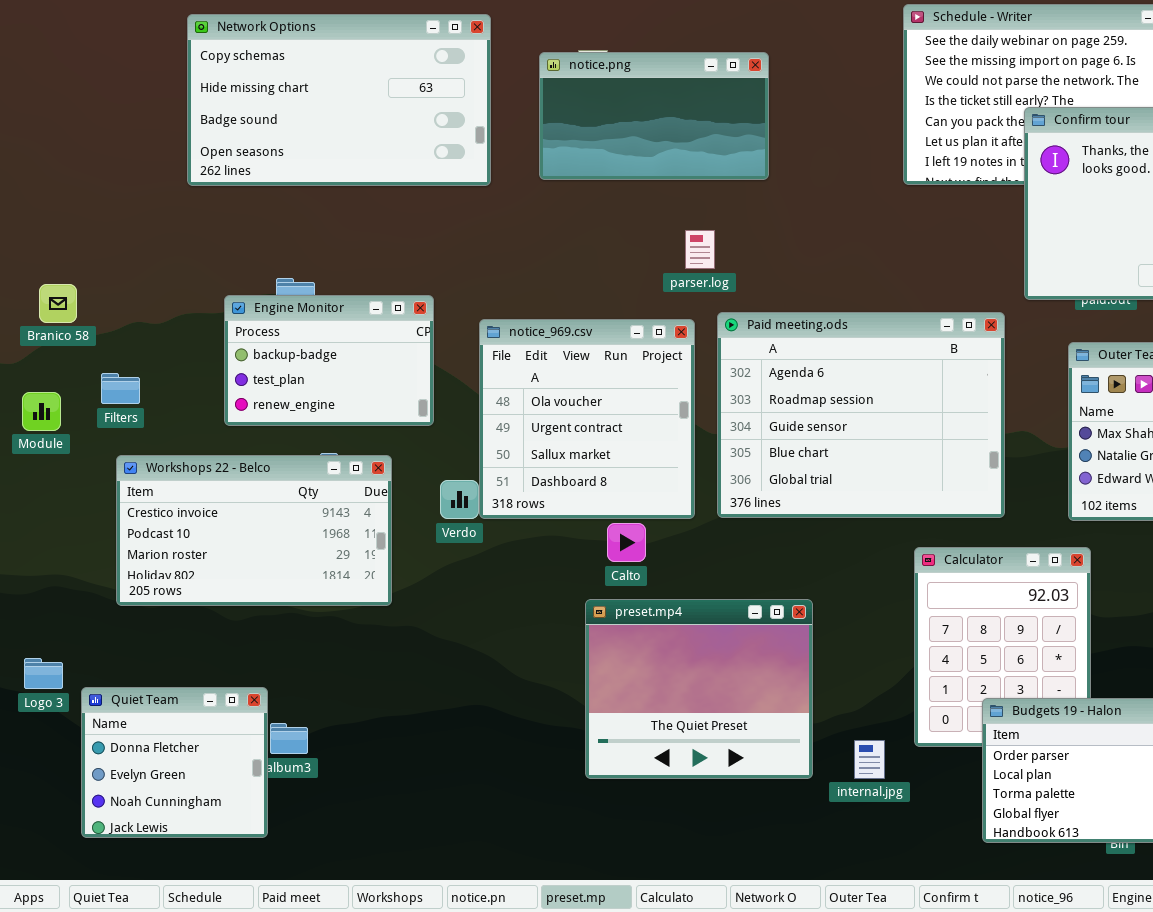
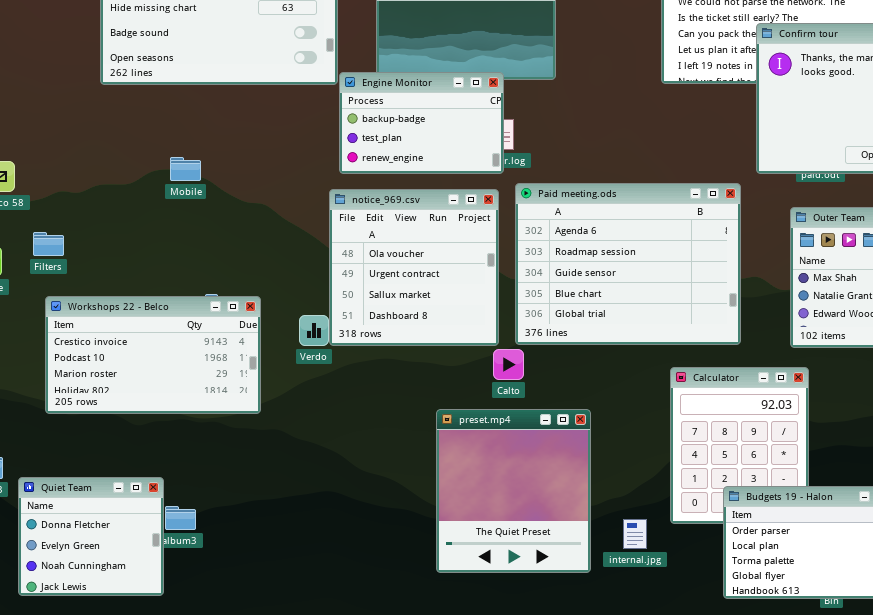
Engine Monitor: [224,295,434,426] -> [339,72,504,174], moved
Calto: [607,523,646,562] -> [493,349,524,380], moved
preset.mp4: [585,599,813,779] -> [436,409,591,573], resized

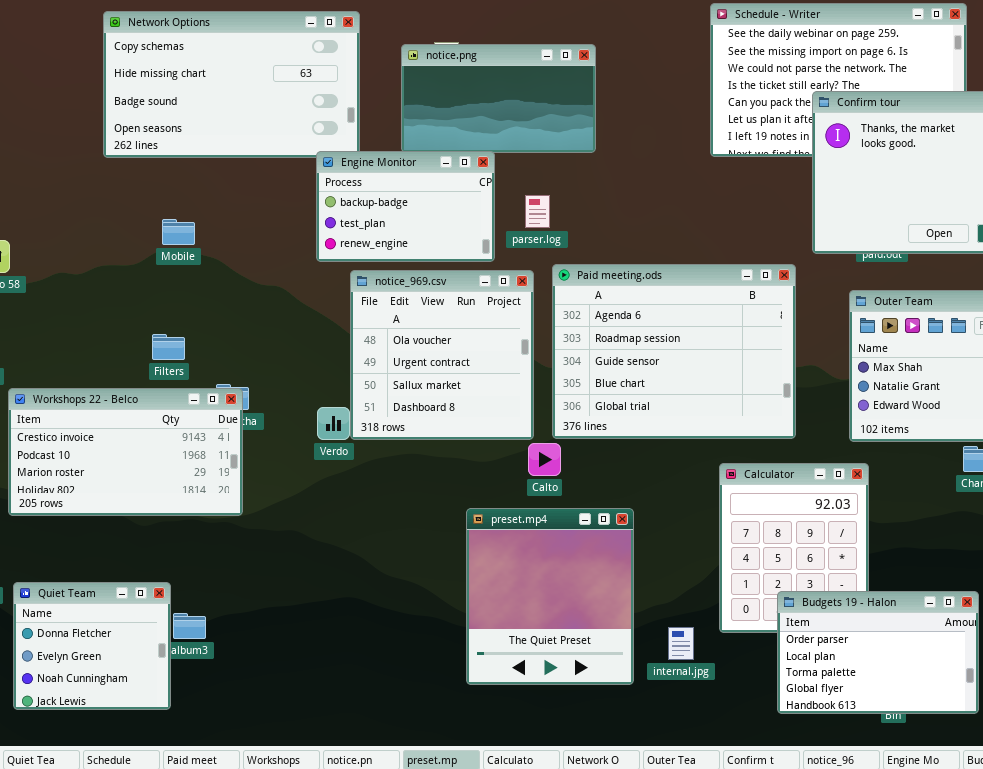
Engine Monitor: [339,72,504,174] -> [316,151,495,262], moved
Mobile: [170,157,201,181] -> [162,219,195,245], moved
Filters: [33,232,64,256] -> [152,334,185,360], moved
Workshops 22 - Belco: [45,296,261,414] -> [8,388,243,516], moved

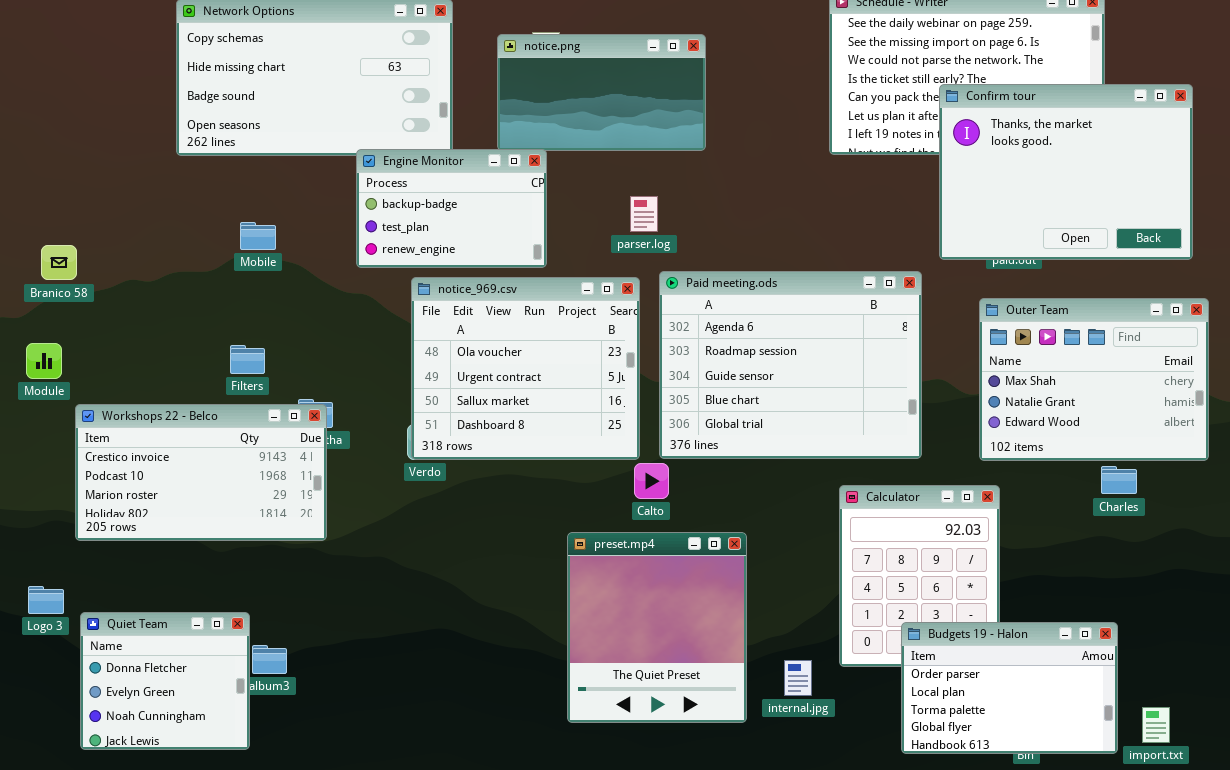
Engine Monitor: [316,151,495,262] -> [356,149,547,268], moved
notice_969.csv: [350,270,534,440] -> [411,277,640,460], resized

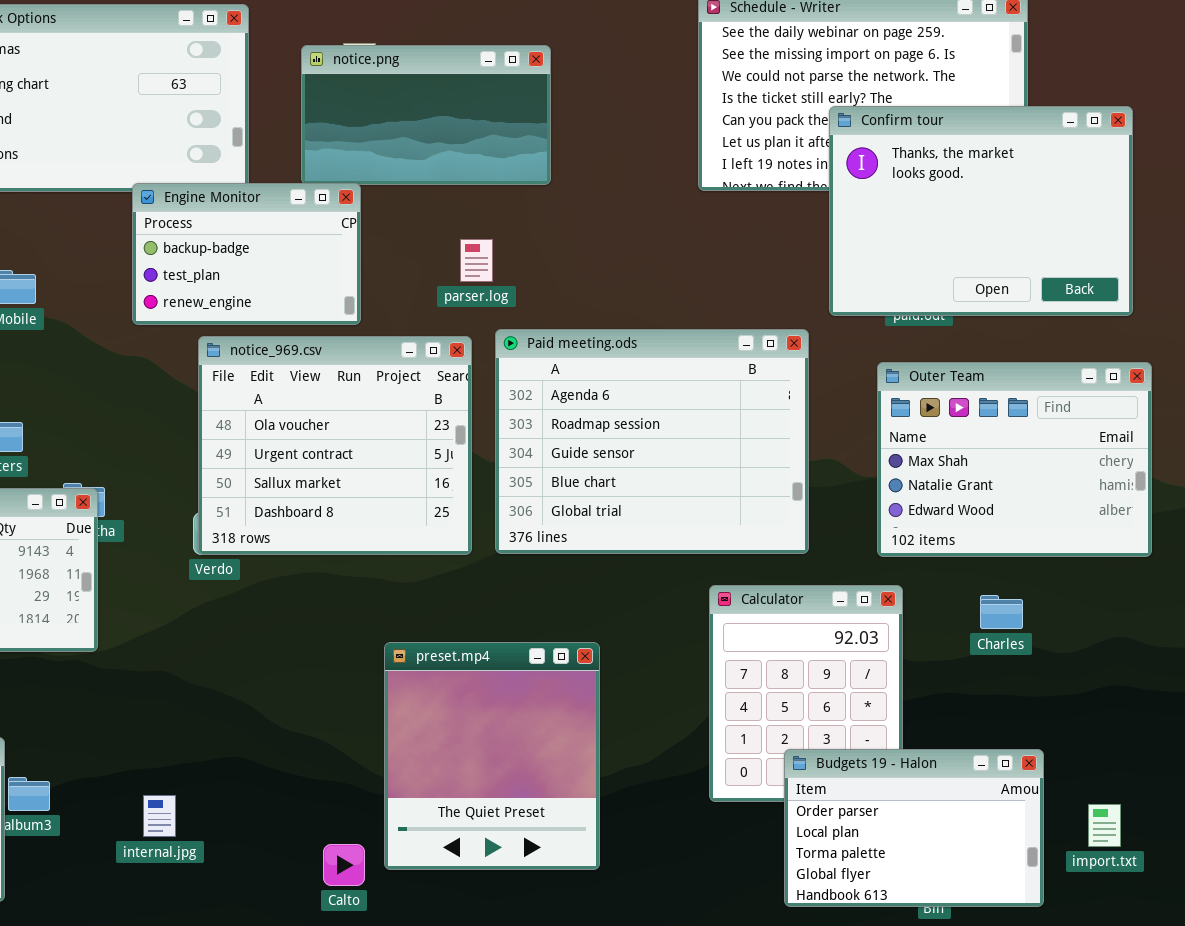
Calto: [634,463,669,499] -> [323,844,365,886], moved
Charles: [1101,466,1137,494] -> [980,595,1023,629], moved
internal.jpg: [784,660,812,696] -> [143,795,176,837], moved
import.txt: [1142,707,1170,743] -> [1088,804,1121,847], moved

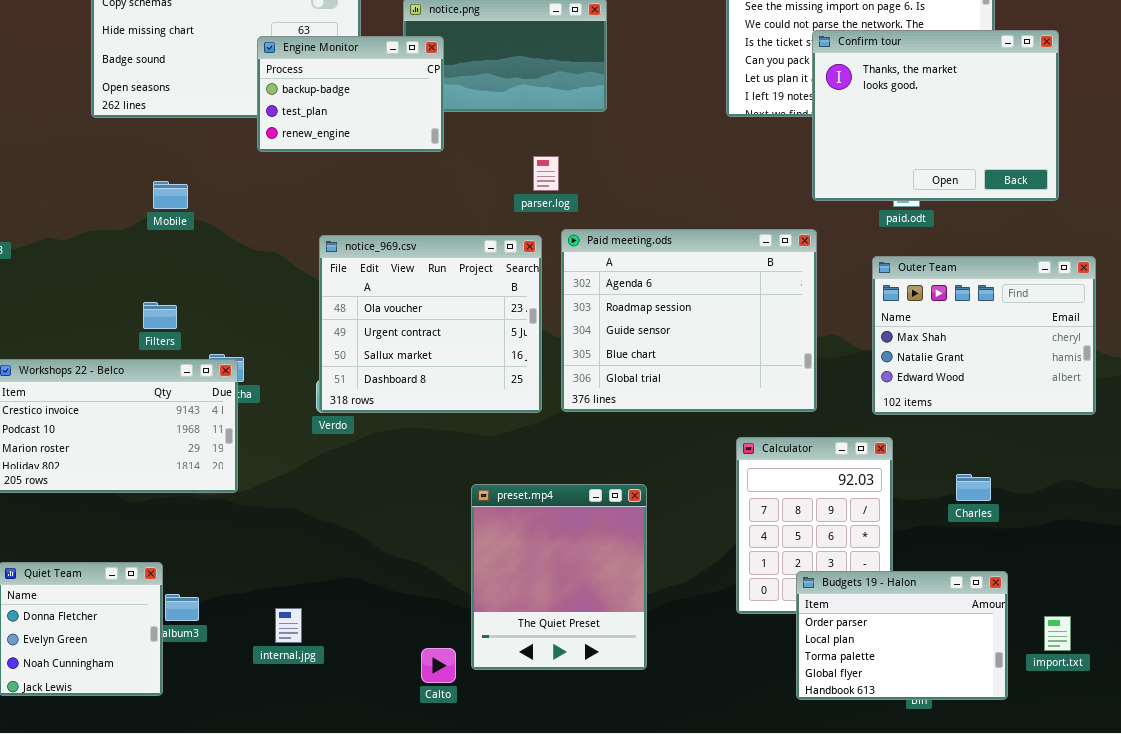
Confirm tour: [829,106,1133,316] -> [812,30,1059,201], moved
Engine Monitor: [132,183,361,325] -> [257,36,444,152], moved
Charles: [980,595,1023,629] -> [956,474,991,501], moved

